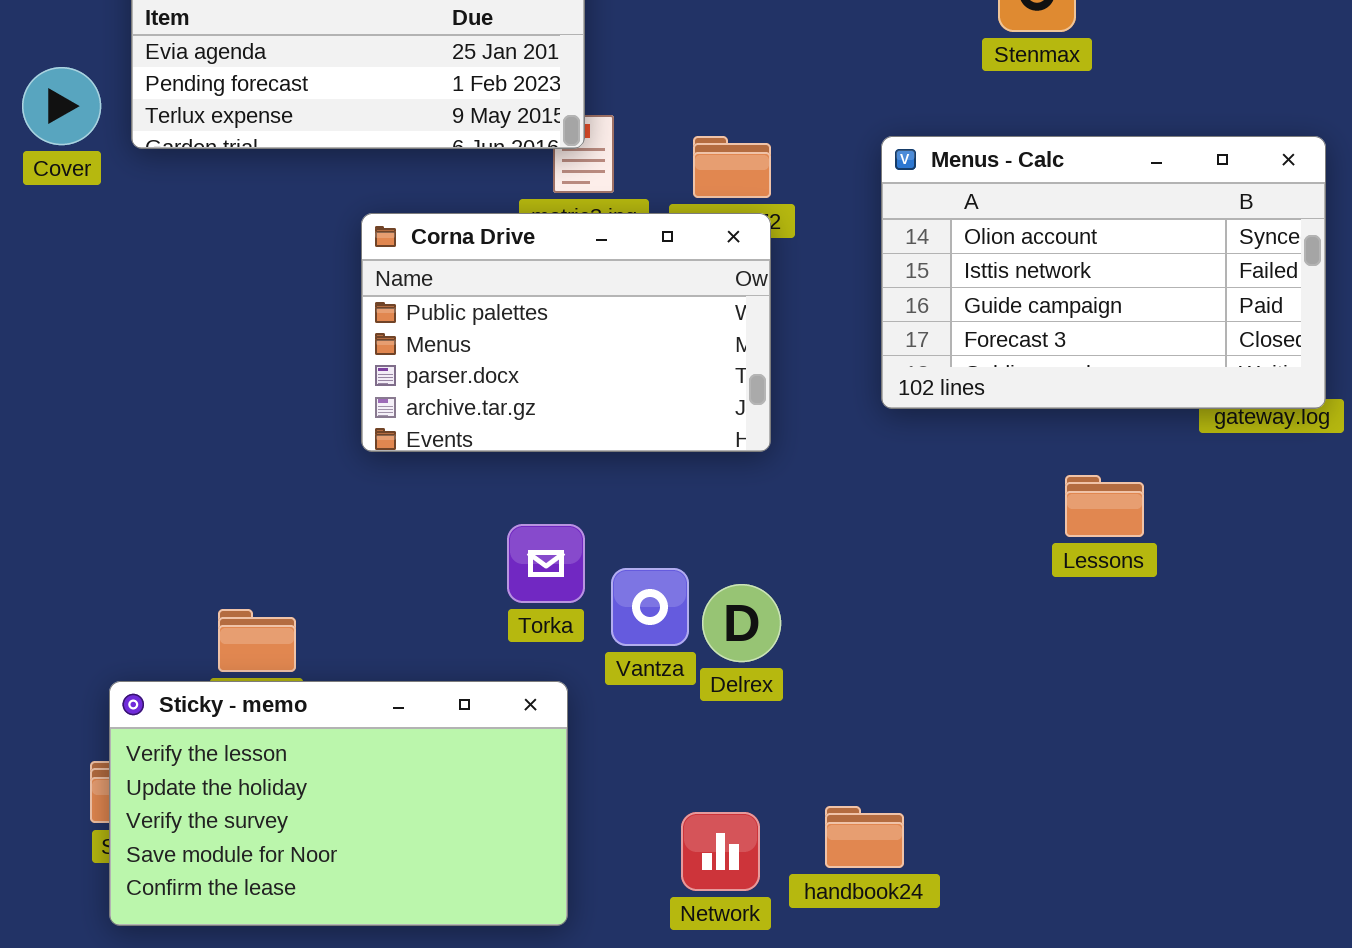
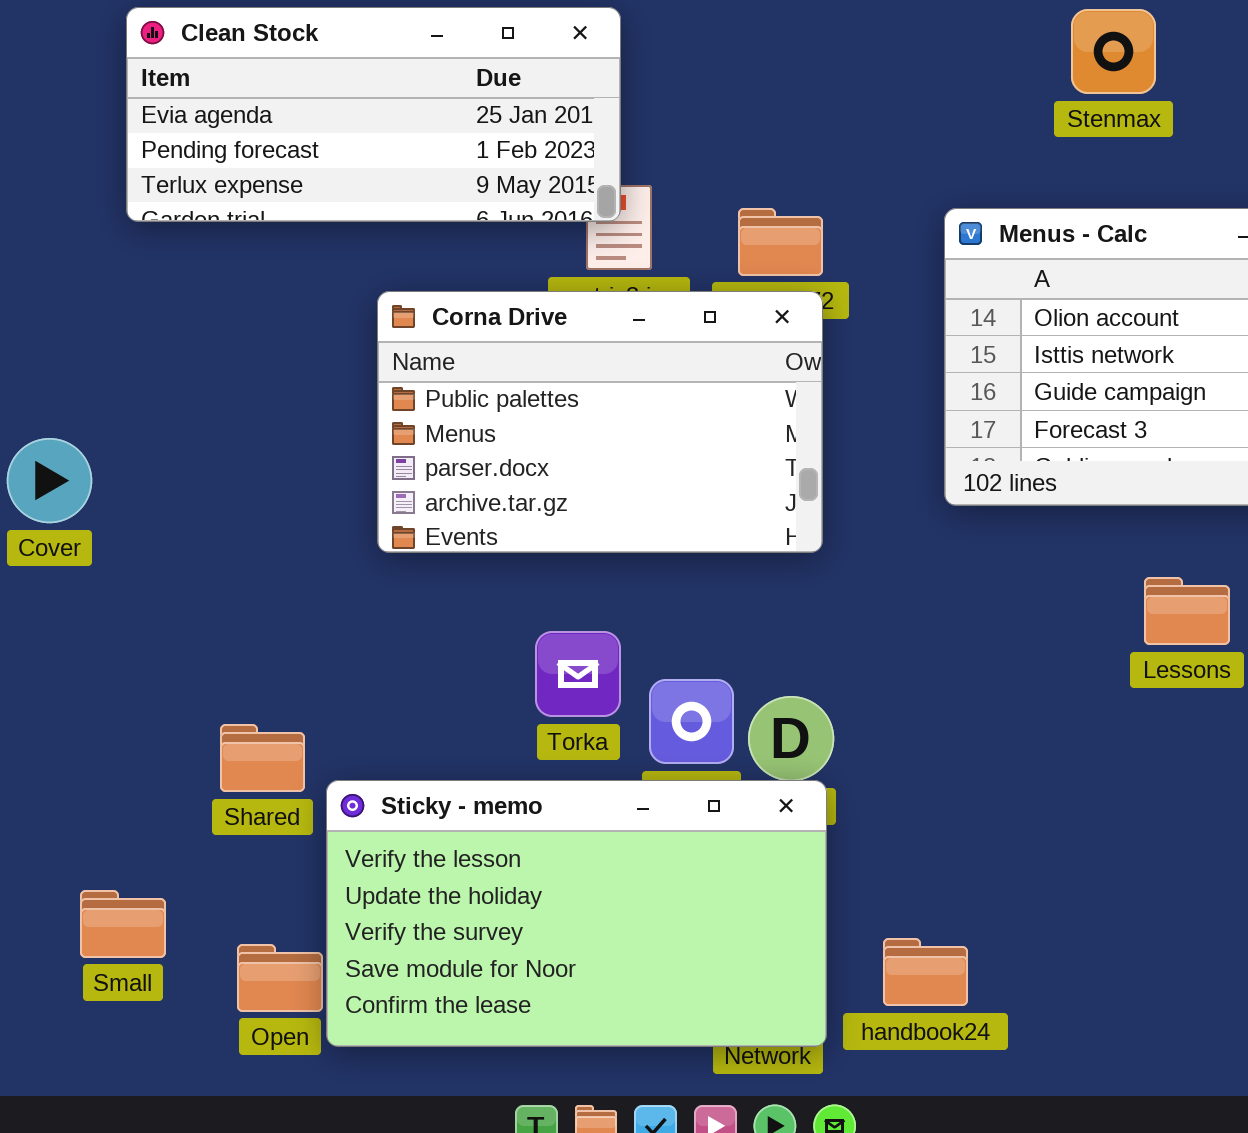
Cover: [22,67,101,145] -> [7,438,92,523], moved
Sticky - memo: [109,681,568,926] -> [326,780,827,1047], moved

